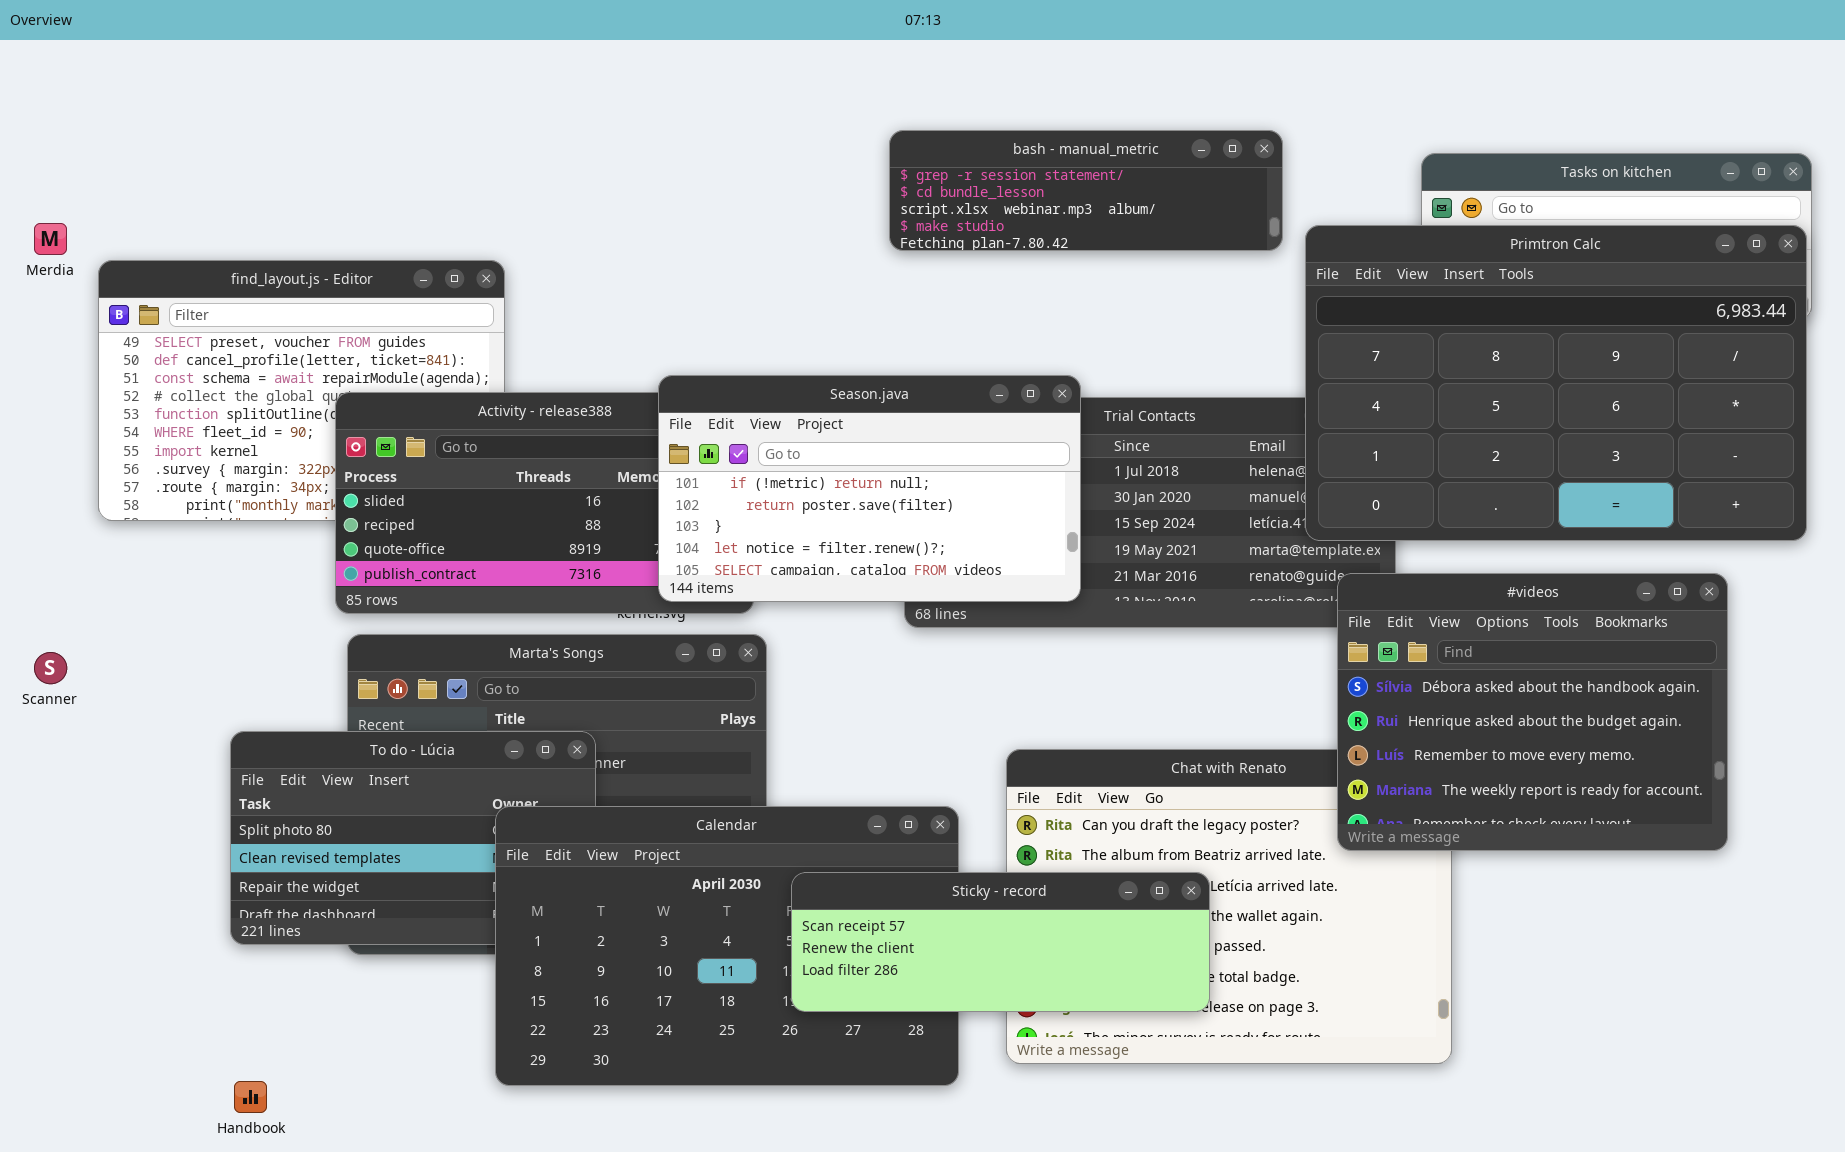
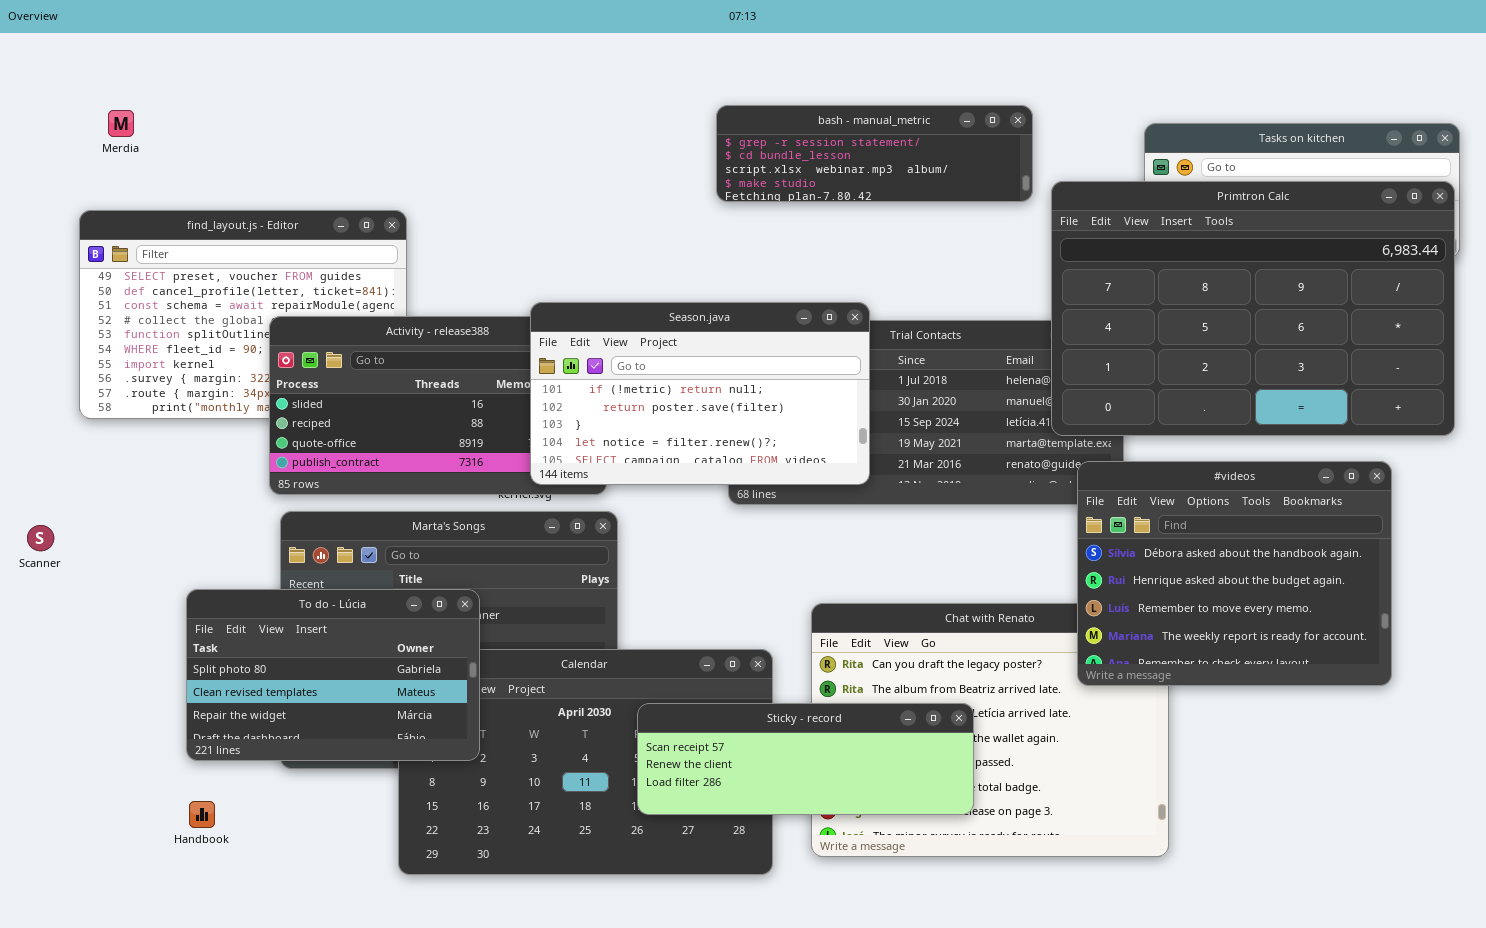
Merdia: [34,223,67,255] -> [108,110,134,137], moved
To do - Lúcia: [230,731,596,945] -> [186,589,480,761], raised
Handbook: [234,1081,267,1113] -> [189,801,215,828], moved

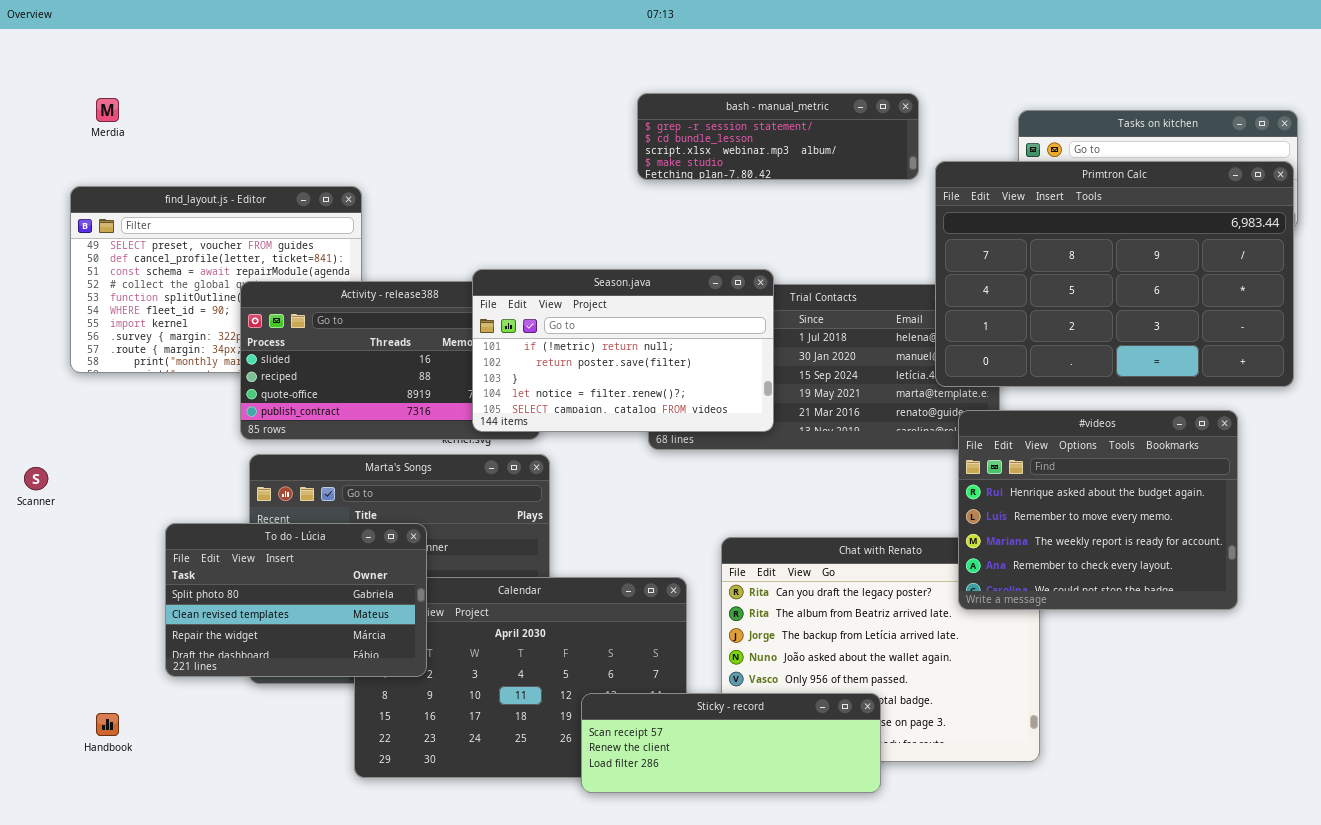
#videos: [1077,461,1392,686] -> [958,410,1238,610], scrolled down 1 row
Sticky - record: [637,703,974,815] -> [581,693,881,793], moved
Handbook: [189,801,215,828] -> [96,713,119,736], moved

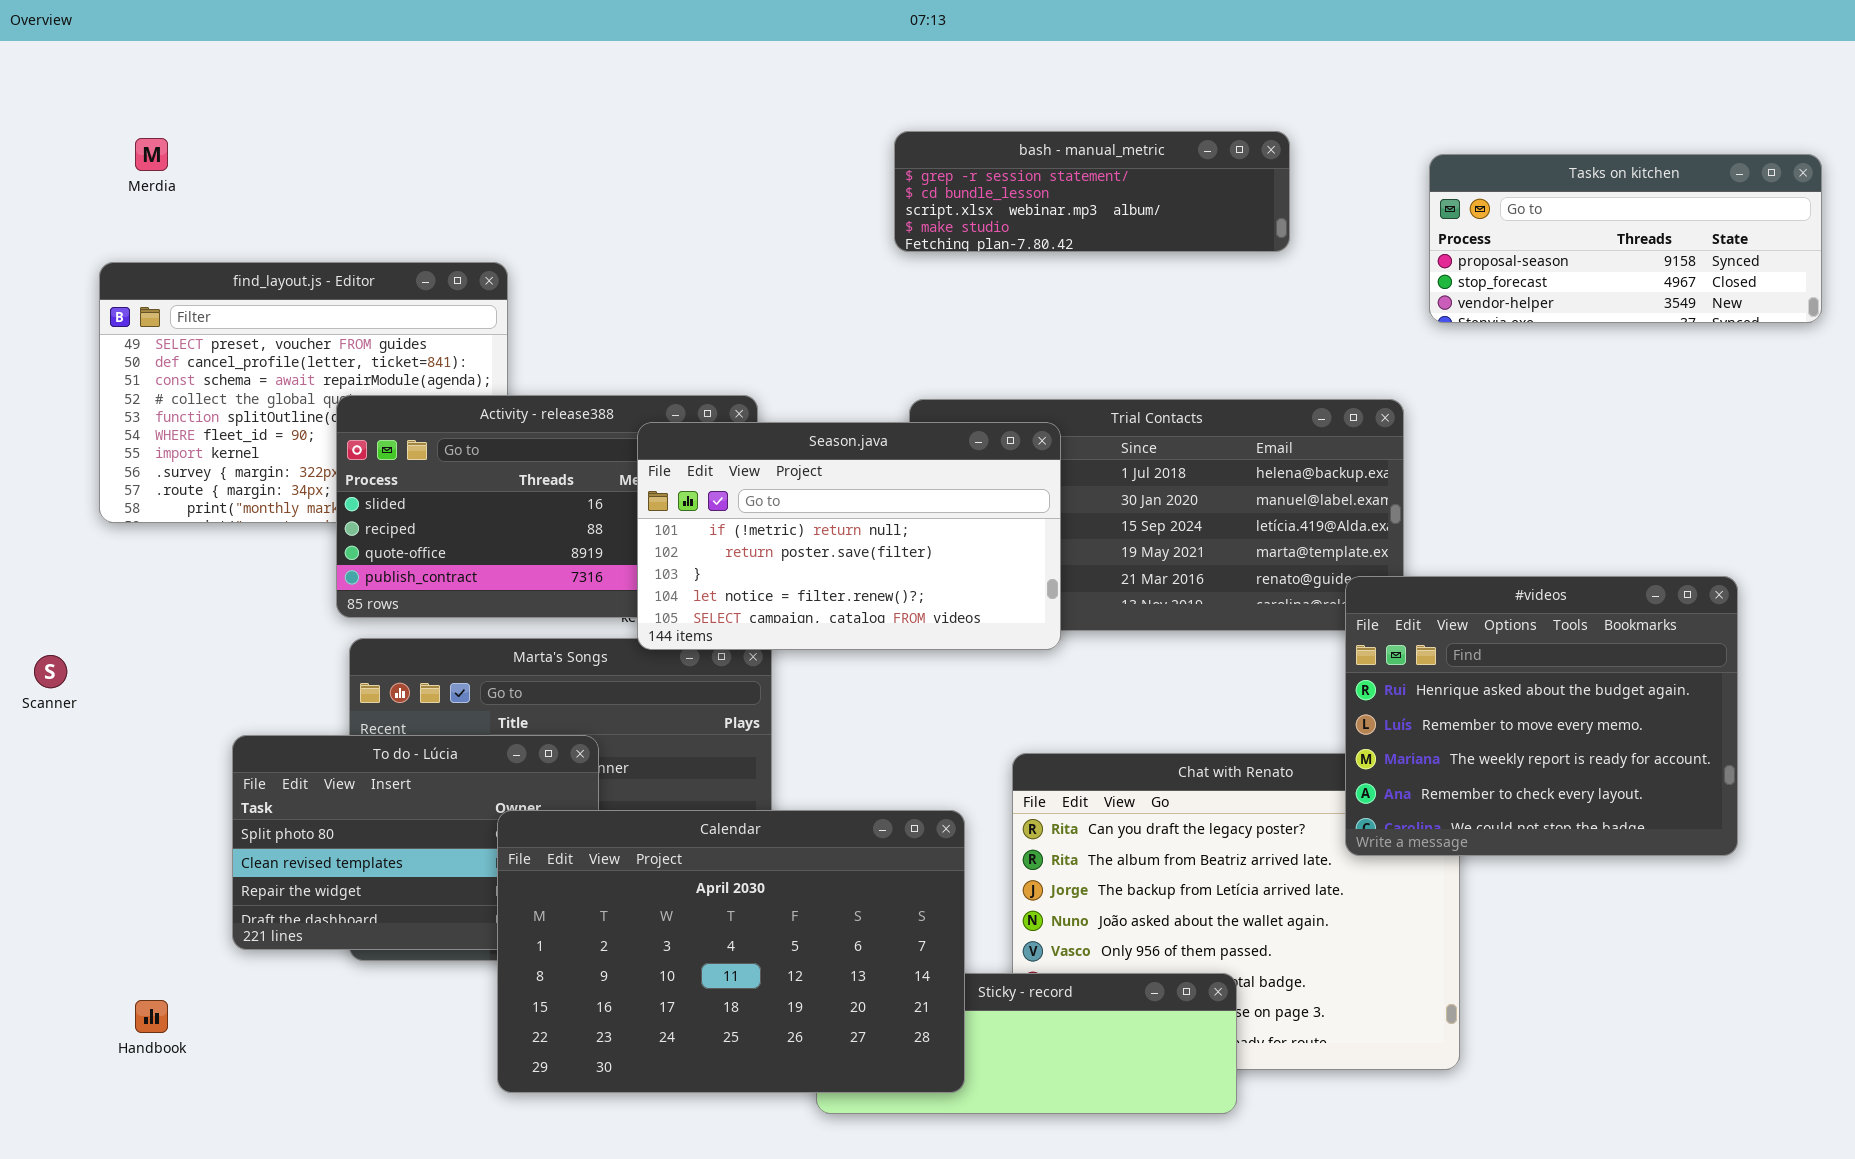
Primtron Calc: [935,161,1294,387] -> none, closed
Season.java: [472,269,774,432] -> [637,422,1061,650], moved
Calendar: [354,577,687,778] -> [497,810,965,1093], raised

